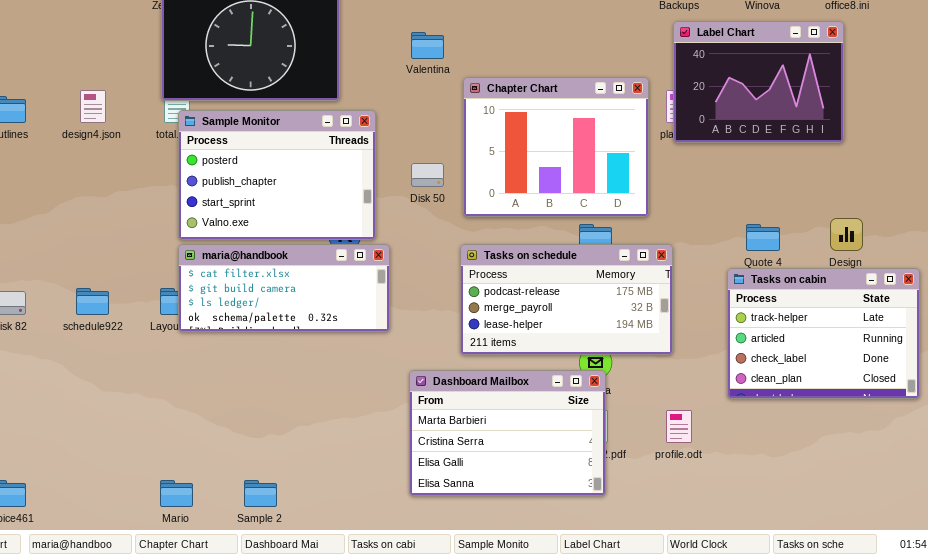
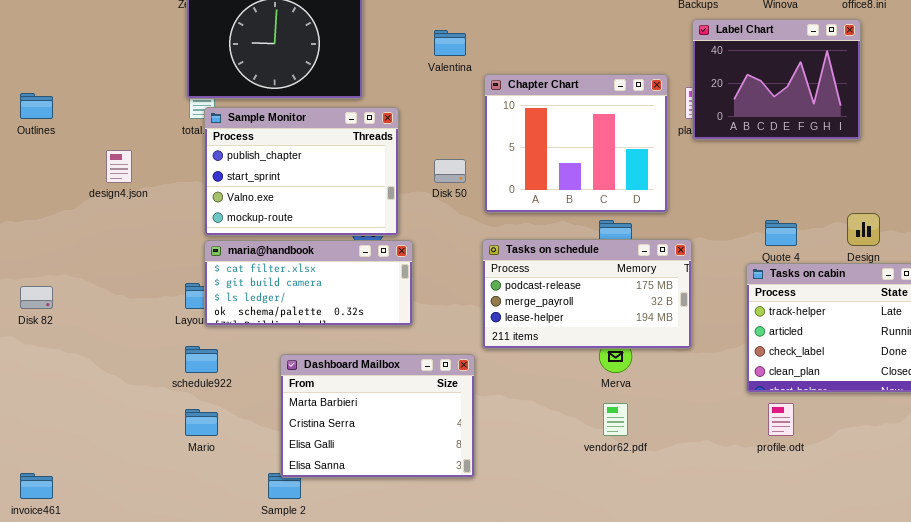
design4.json: [80,90,106,123] -> [106,150,132,183], moved
Sample Monitor: [178,110,376,240] -> [204,107,399,236], scrolled down 1 row
schedule922: [76,288,109,315] -> [185,346,218,373], moved
Dashboard Mailbox: [409,370,606,496] -> [280,354,475,478], moved
profile.odt: [666,410,692,443] -> [768,403,794,436], moved
Mario: [160,480,193,507] -> [185,409,218,436], moved

